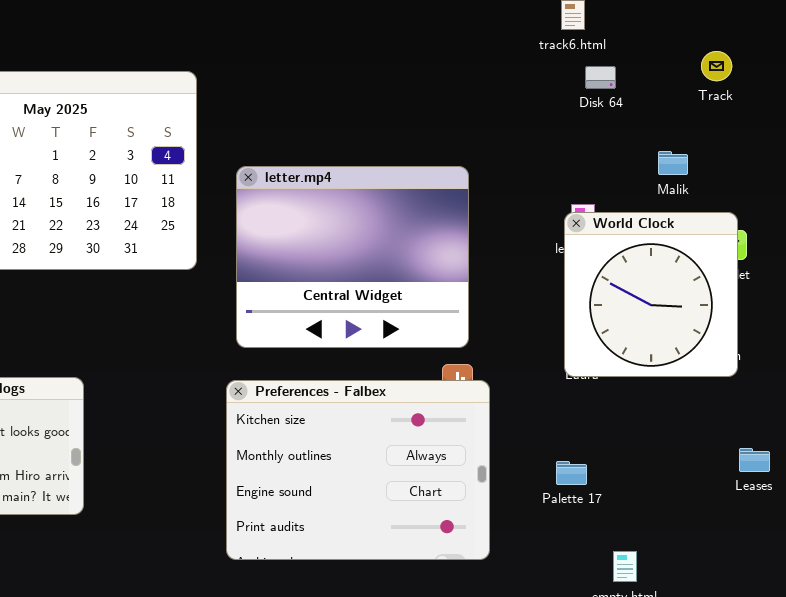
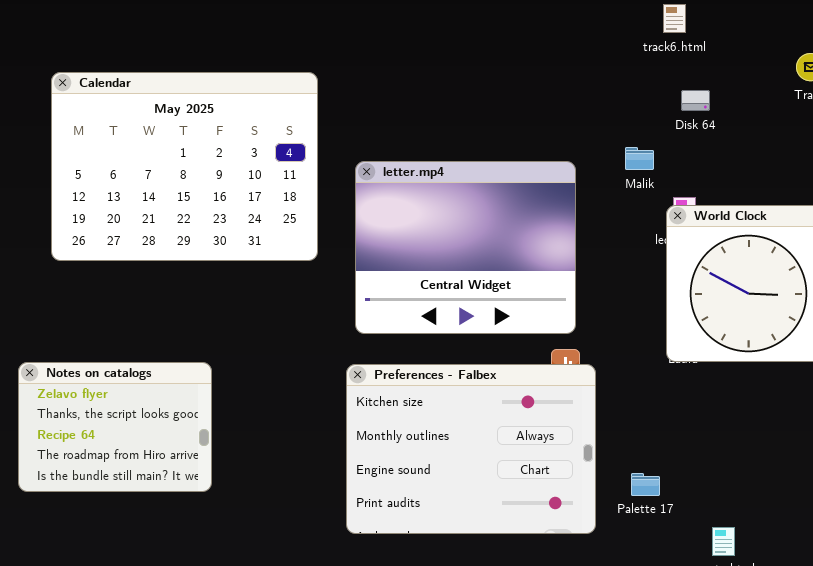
Disk 64: [585,66,616,89] -> [681,90,710,111], moved
Malik: [658,151,688,175] -> [625,147,654,170], moved
Palette 17: [556,461,587,485] -> [631,473,660,496], moved

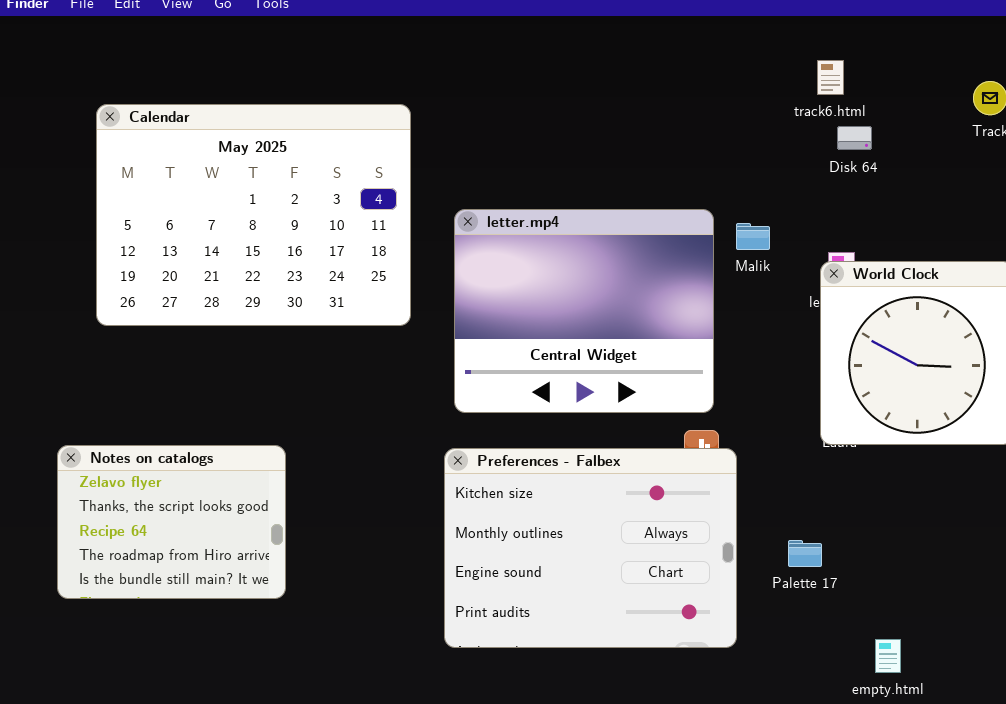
track6.html: [663,4,686,33] -> [817,60,844,95], moved
Malik: [625,147,654,170] -> [736,223,770,250], moved
Palette 17: [631,473,660,496] -> [788,540,822,567], moved

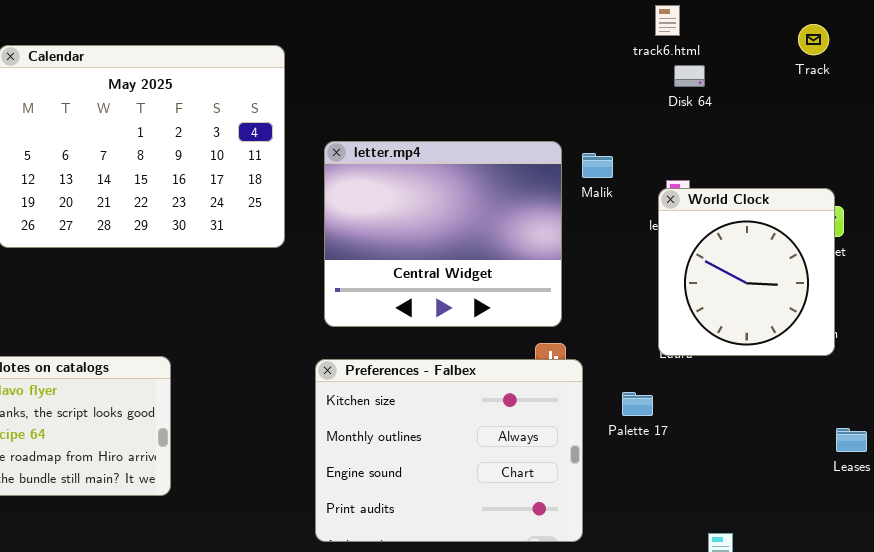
Palette 17: [788,540,822,567] -> [622,392,653,416], moved

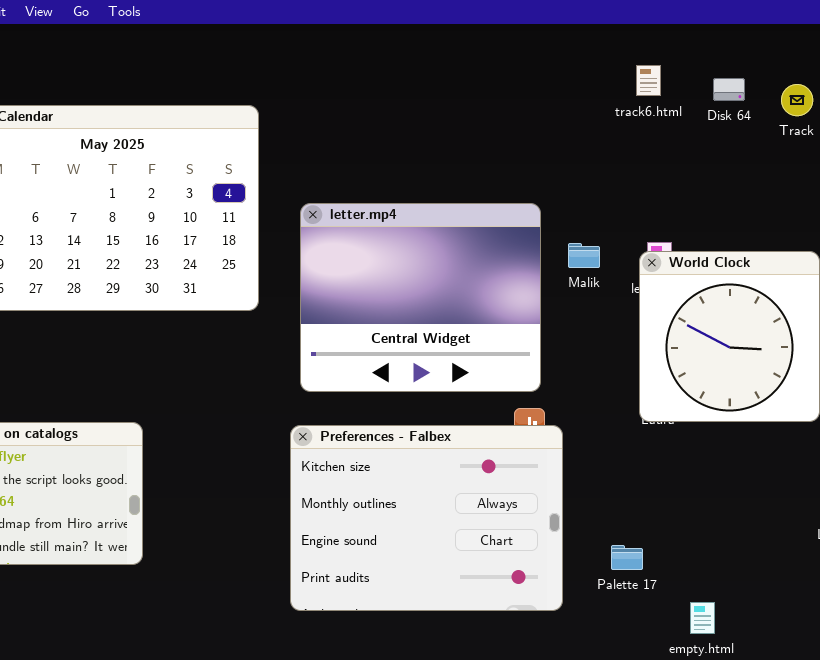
Disk 64: [674,65,705,87] -> [713,78,745,101], moved
Malik: [582,153,613,178] -> [568,243,600,268], moved
Palette 17: [622,392,653,416] -> [611,545,643,570], moved

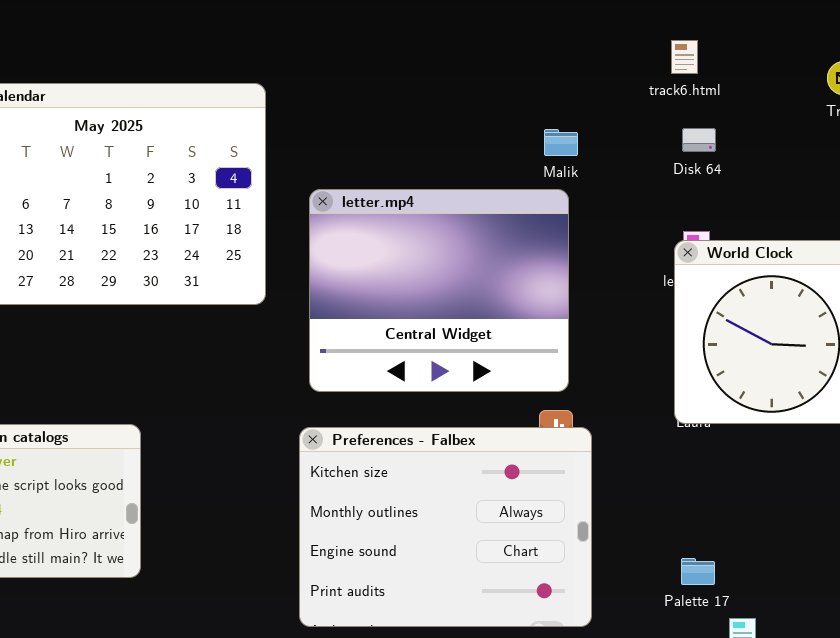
Disk 64: [713,78,745,101] -> [682,128,716,152], moved
Malik: [568,243,600,268] -> [544,129,578,156], moved
Palette 17: [611,545,643,570] -> [681,558,715,585], moved

